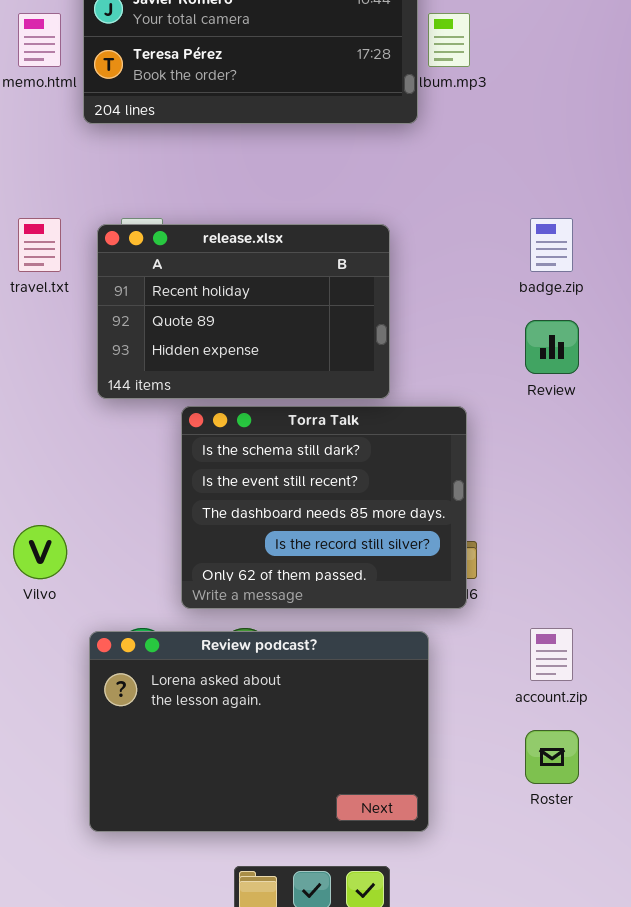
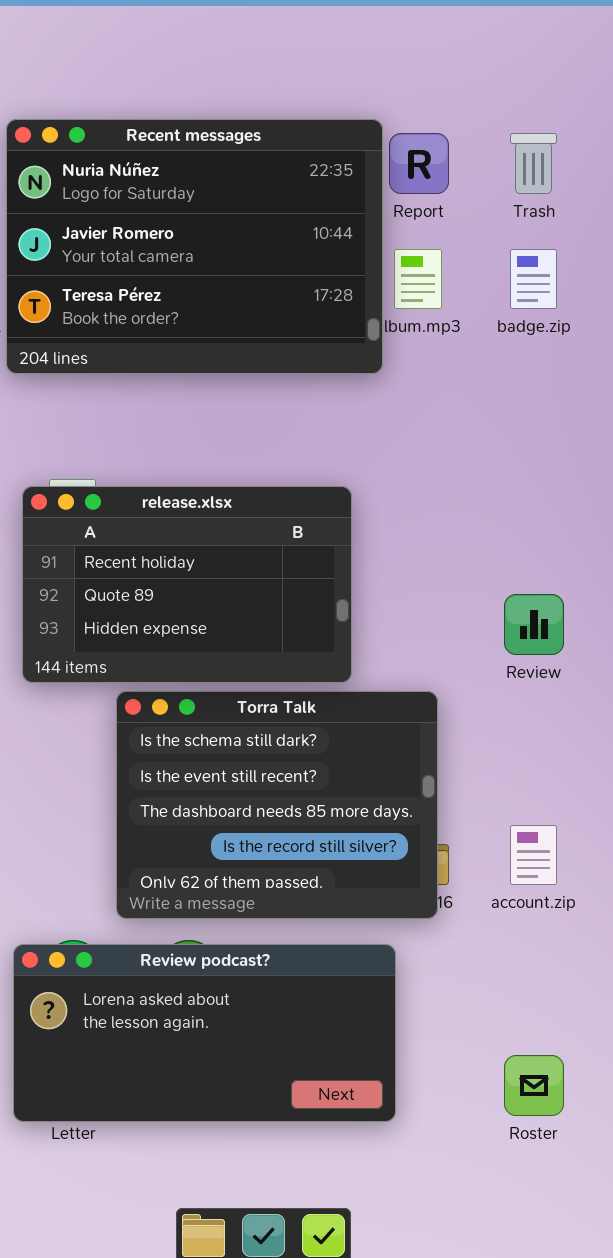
badge.zip: [530,218,573,272] -> [510,249,557,309], moved
account.zip: [530,628,573,681] -> [510,825,557,885], moved
Review podcast?: [89,631,429,832] -> [13,944,396,1122], resized

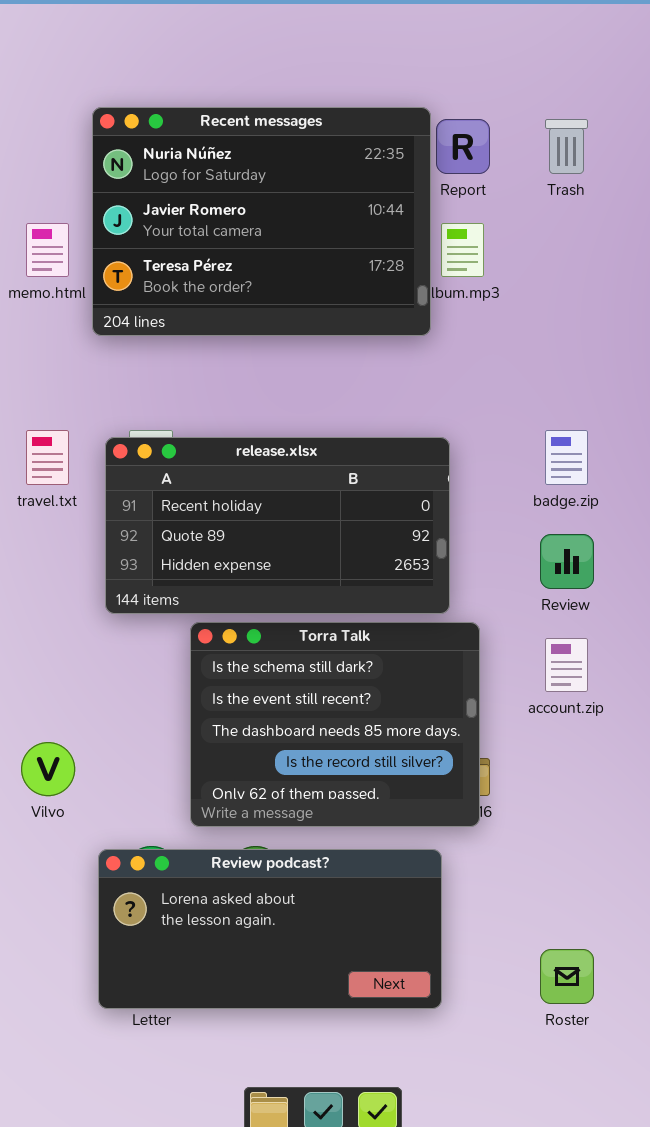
badge.zip: [510,249,557,309] -> [545,430,588,485], moved
release.xlsx: [22,486,352,683] -> [105,437,450,614], resized
account.zip: [510,825,557,885] -> [545,638,588,692], moved

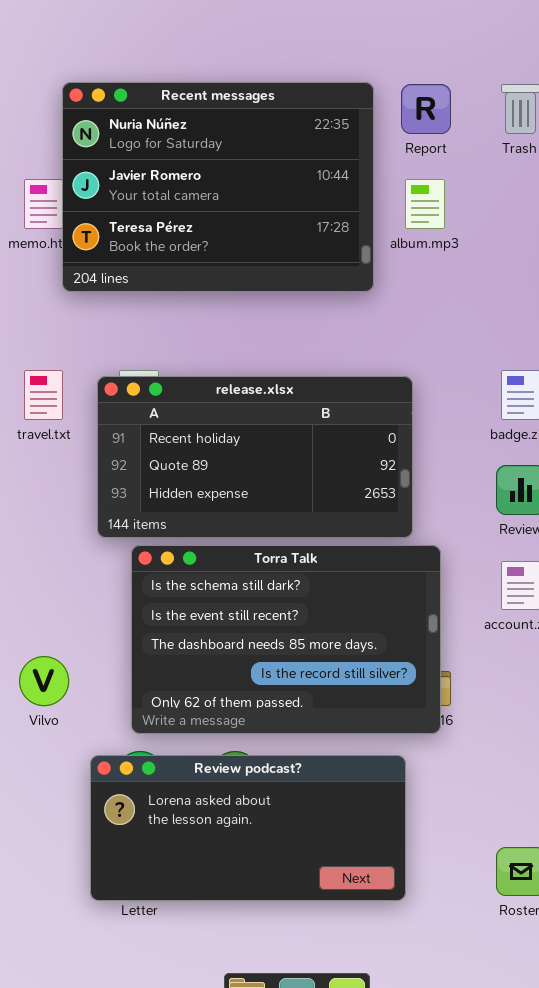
Recent messages: [92,107,431,336] -> [62,82,374,292], moved
Torra Talk: [190,622,480,827] -> [131,545,441,734], resized

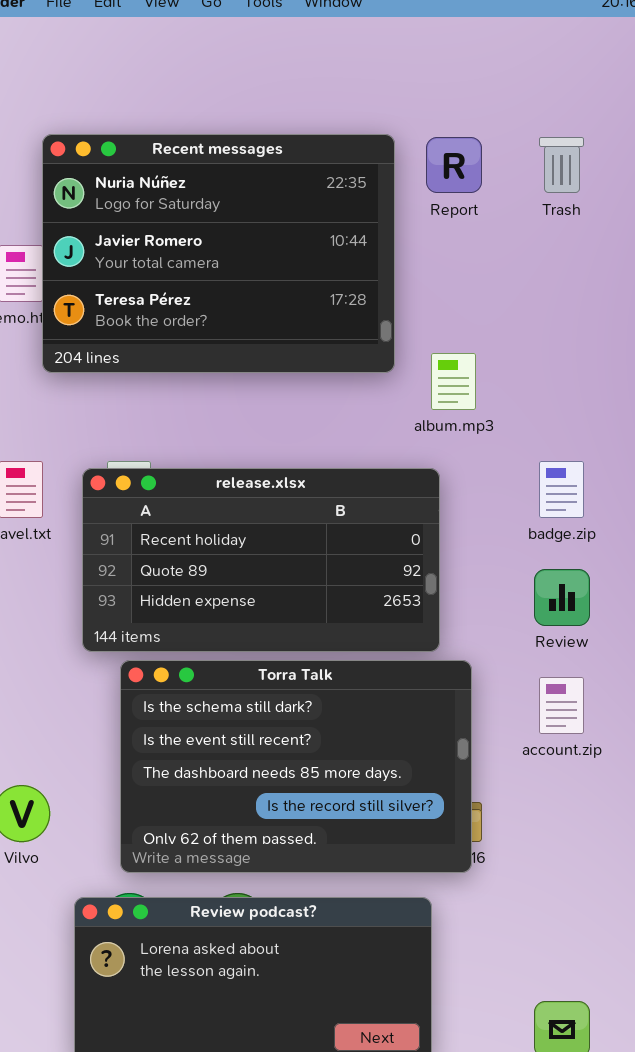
album.mp3: [405,179,445,229] -> [431,353,476,410], moved

